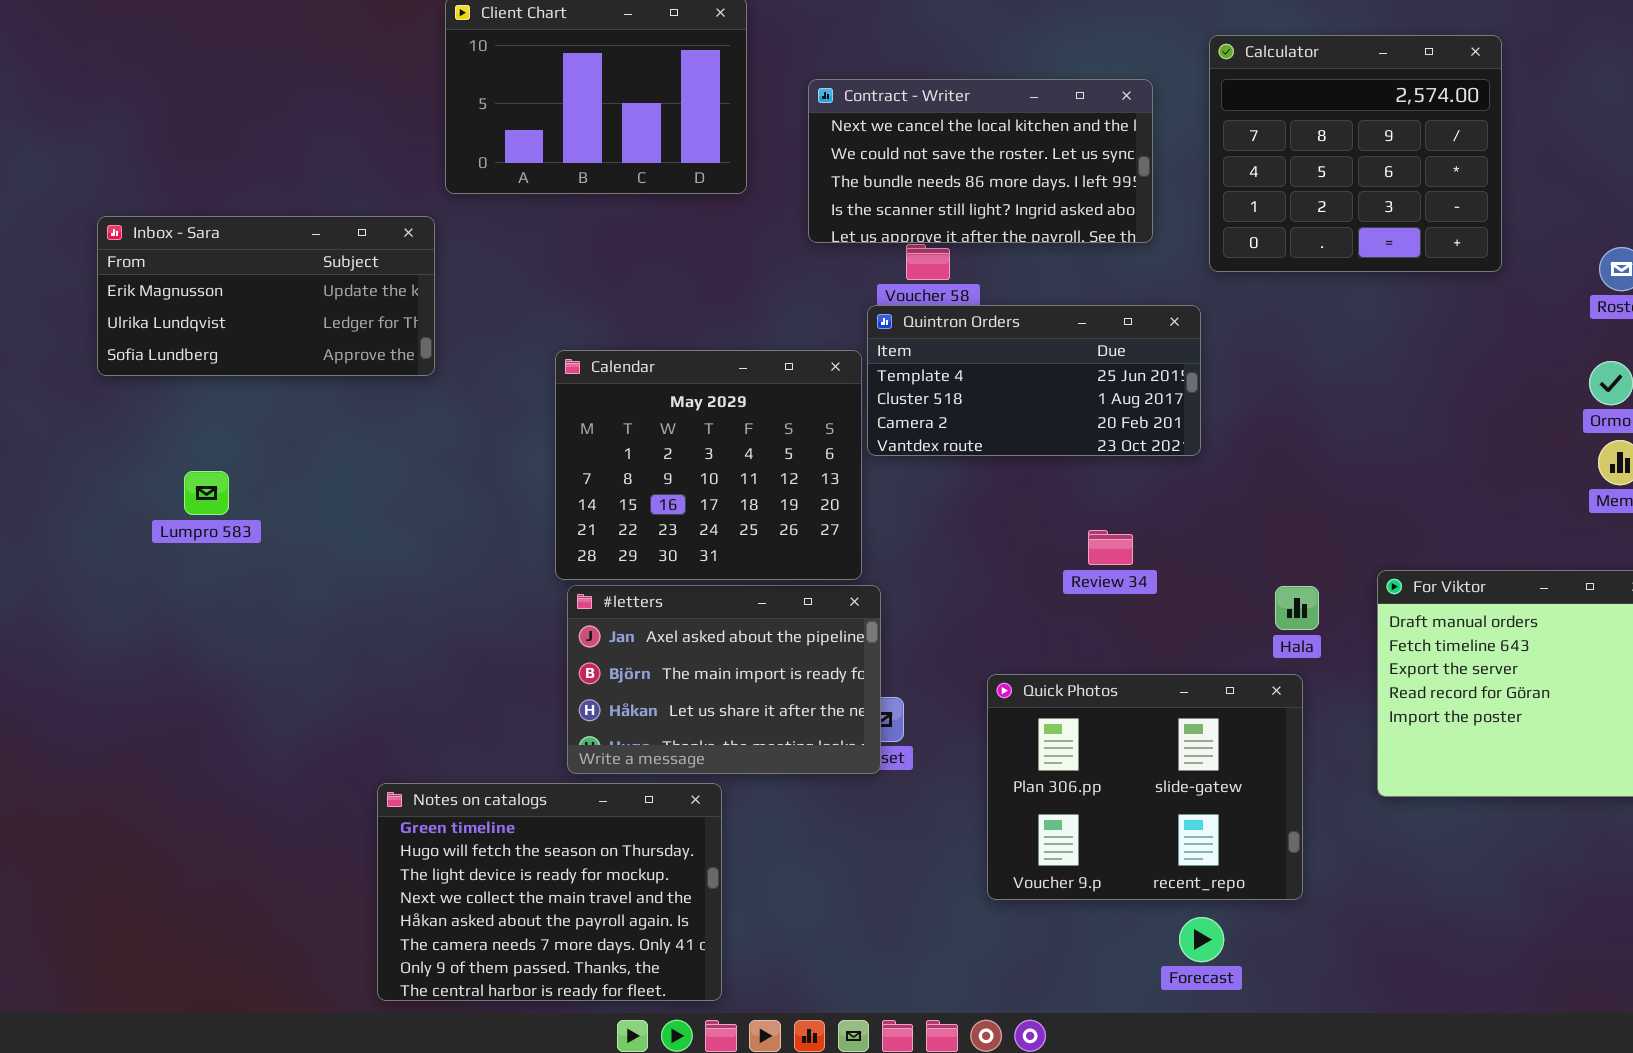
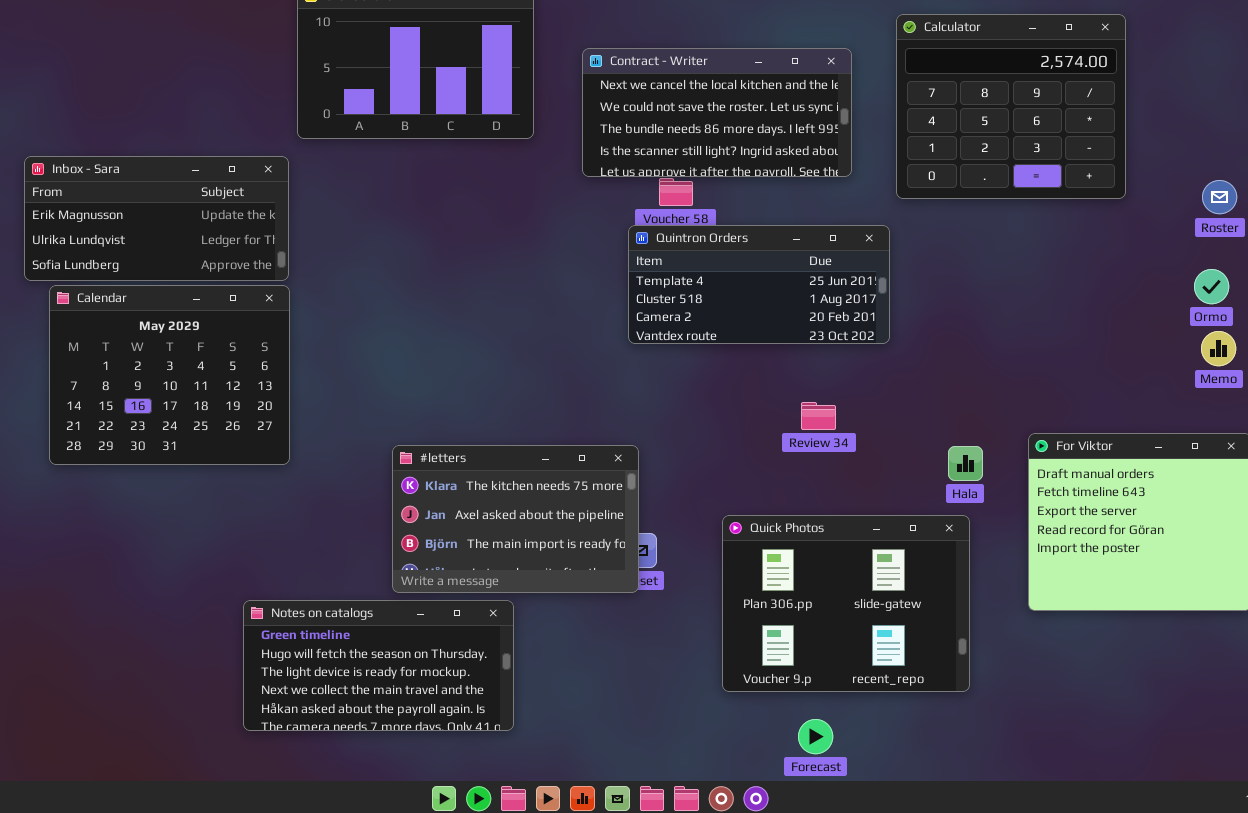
Calendar: [555,350,862,580] -> [49,285,290,465], moved
#letters: [567,585,881,774] -> [392,445,639,593], scrolled up 1 row
Notes on catalogs: [377,783,722,1001] -> [243,600,514,731], resized
Forecast: [1179,917,1224,962] -> [798,719,833,754], moved

